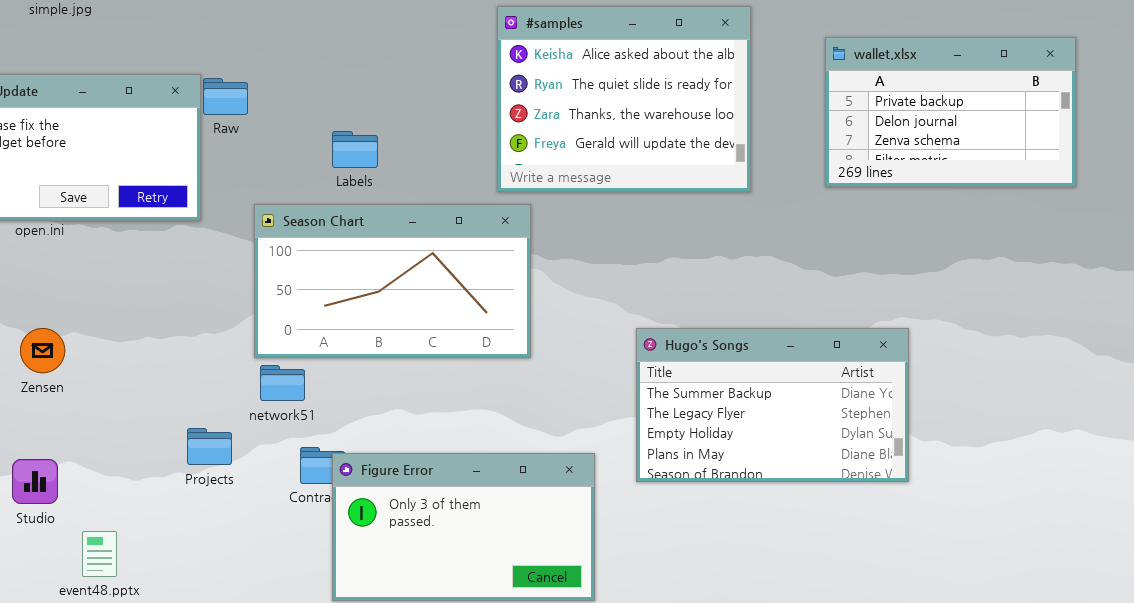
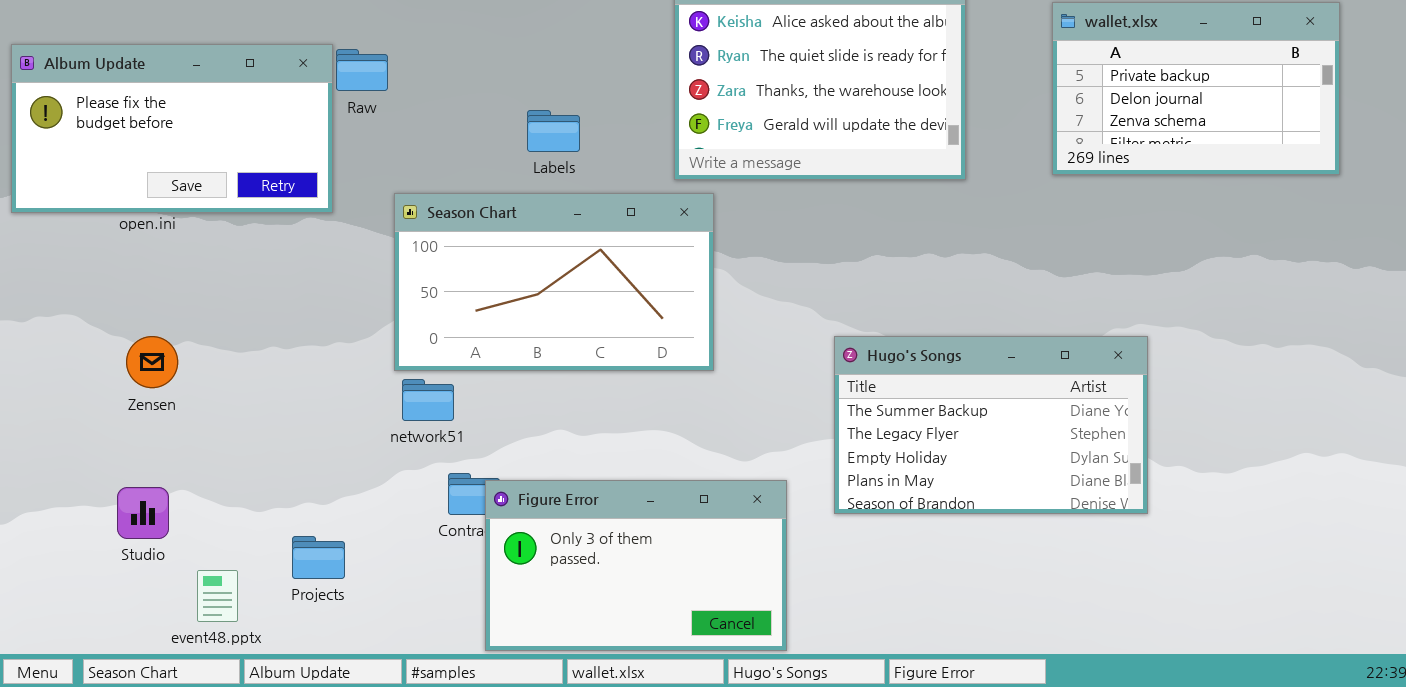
Labels: [332,131,378,168] -> [527,110,580,152], moved
Projects: [187,428,232,465] -> [292,536,345,579], moved

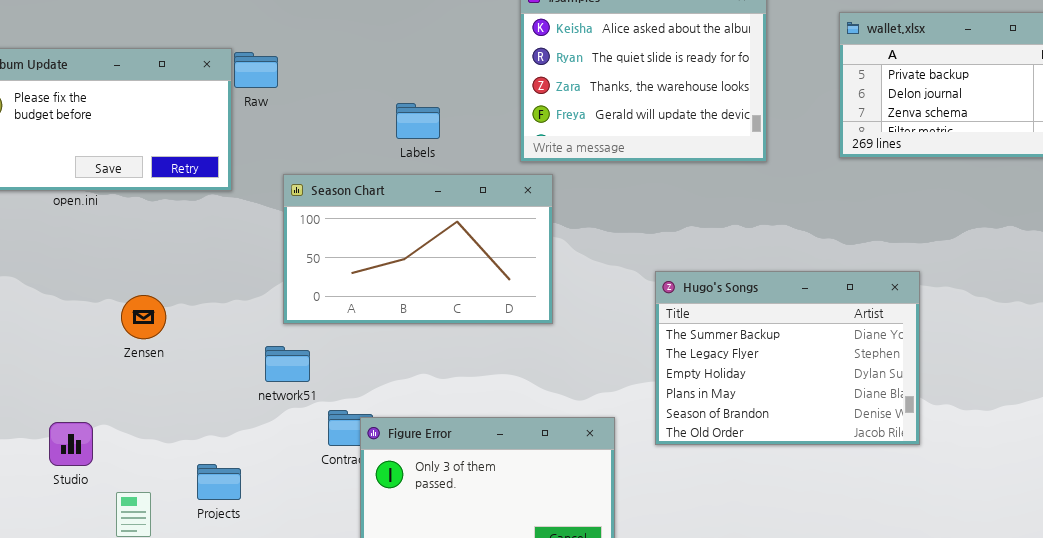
Zensen: [126,336,178,388] -> [121,295,166,339], moved
Hugo's Songs: [834,336,1148,514] -> [655,271,920,445], resized
network51: [402,379,454,421] -> [265,346,310,382], moved

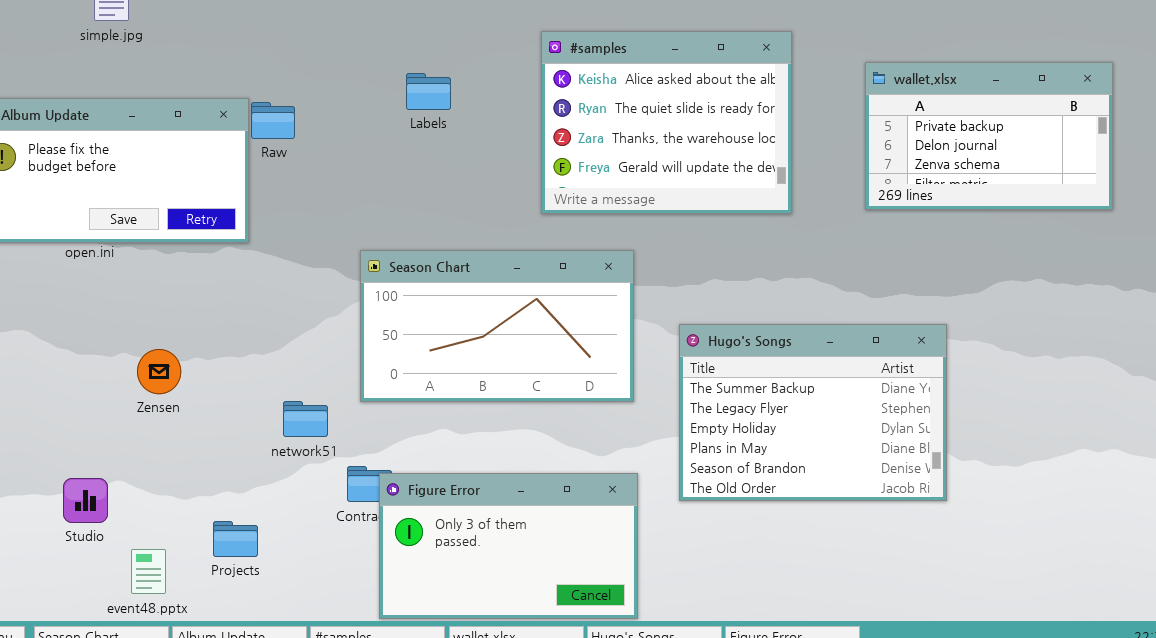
Labels: [396,103,440,139] -> [406,73,451,110], moved
Season Chart: [283,174,553,324] -> [360,250,634,402], moved

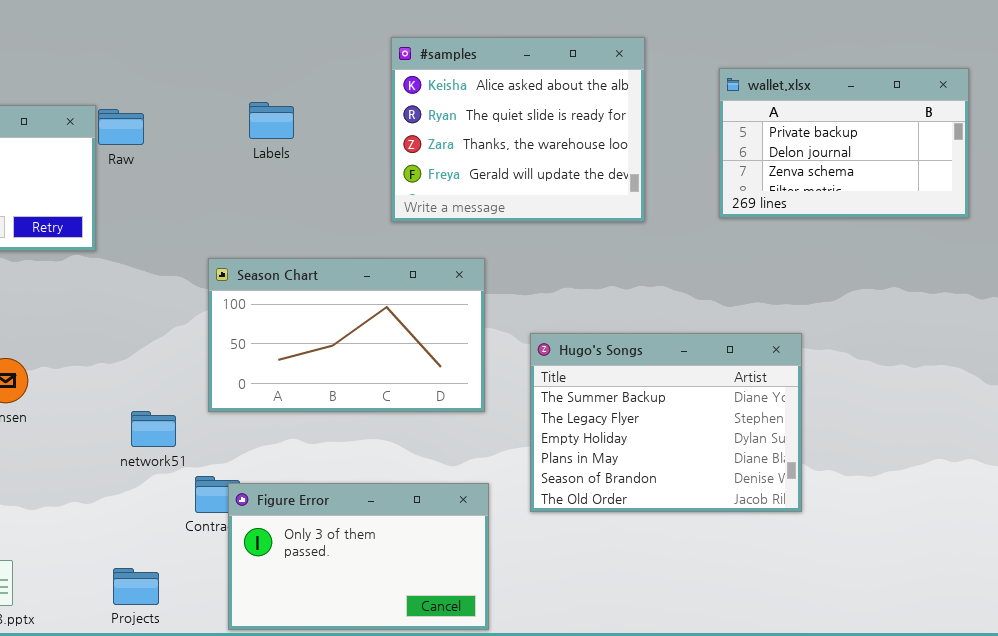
Labels: [406,73,451,110] -> [249,102,294,139], moved
Projects: [213,521,258,557] -> [113,568,159,605], moved

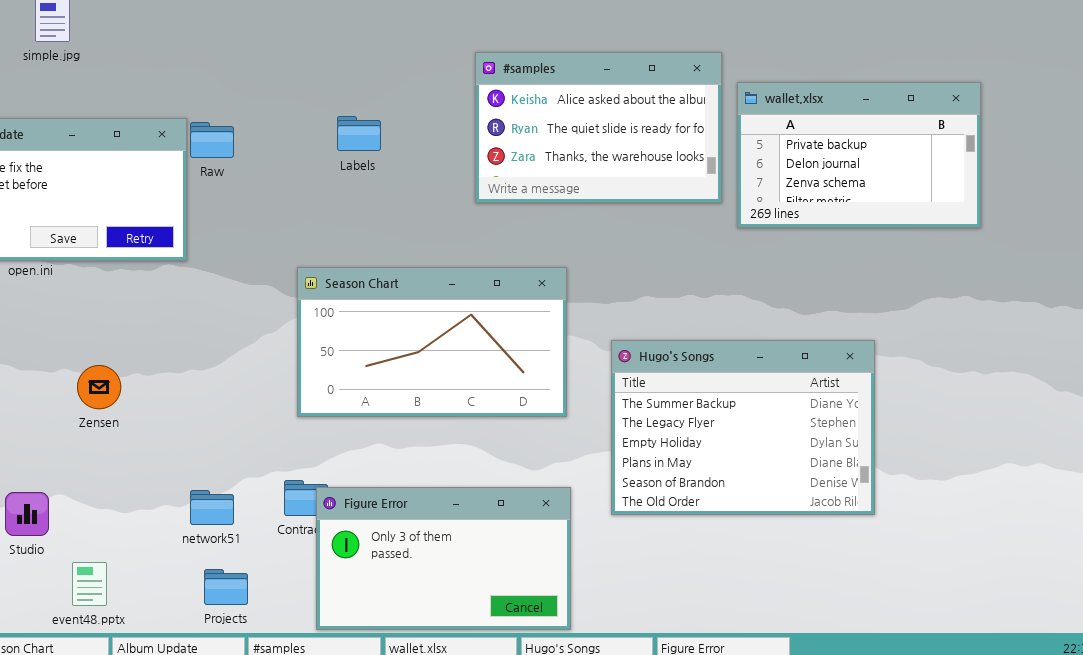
#samples: [391,37,645,222] -> [475,52,722,203], resized
wallet.xlsx: [719,68,969,218] -> [737,82,981,228], moved
network51: [131,411,176,447] -> [190,490,234,525], moved

